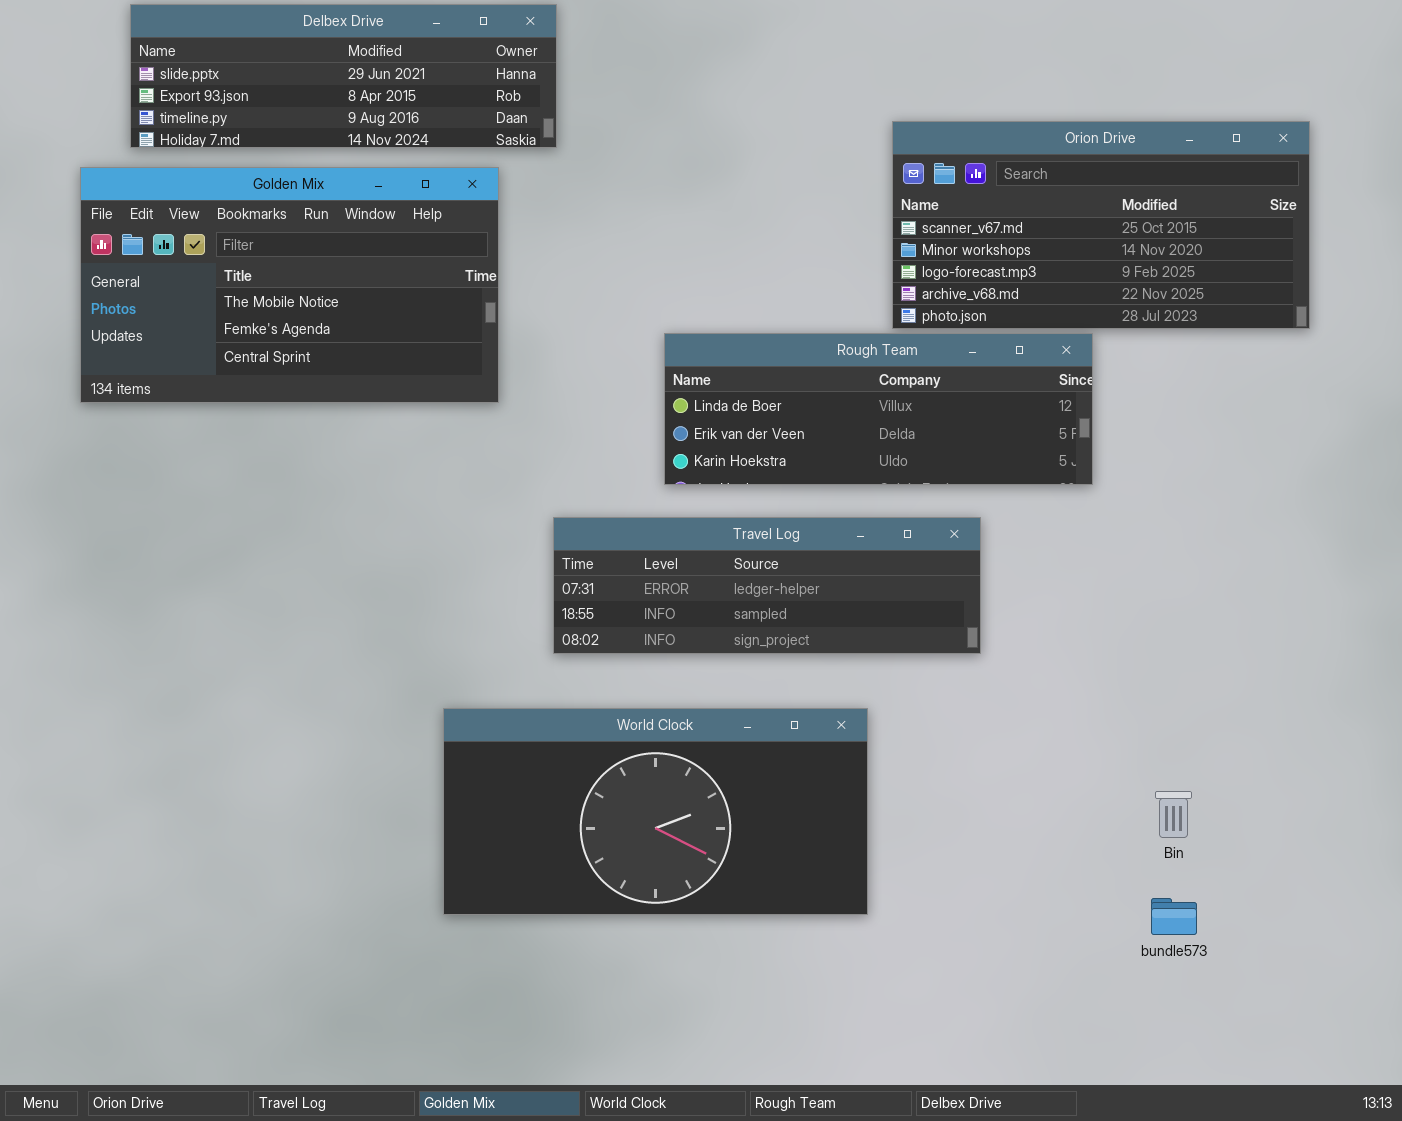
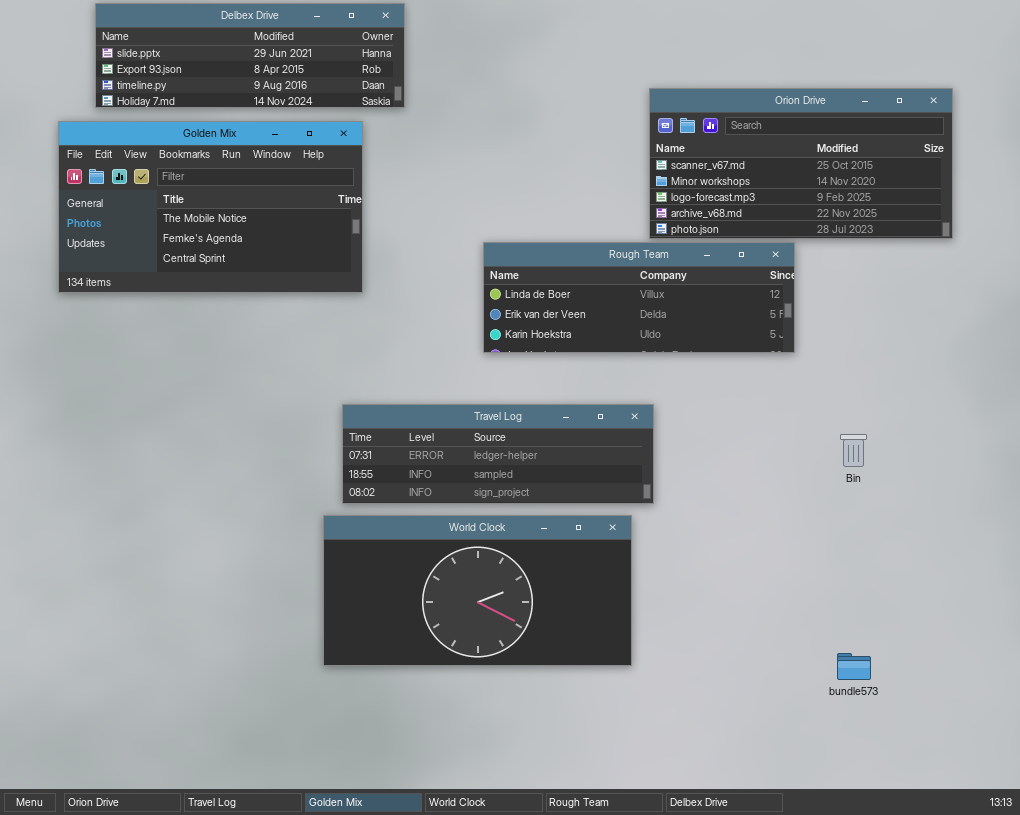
Travel Log: [553,517,981,654] -> [342,404,654,504], moved
Bin: [1155,791,1192,838] -> [840,434,867,467], moved

